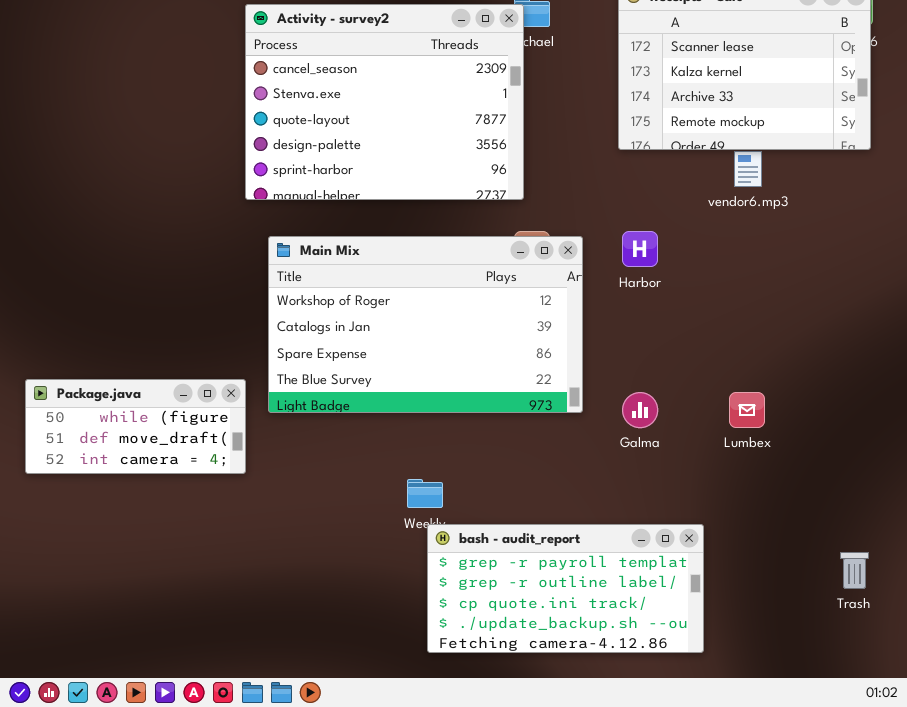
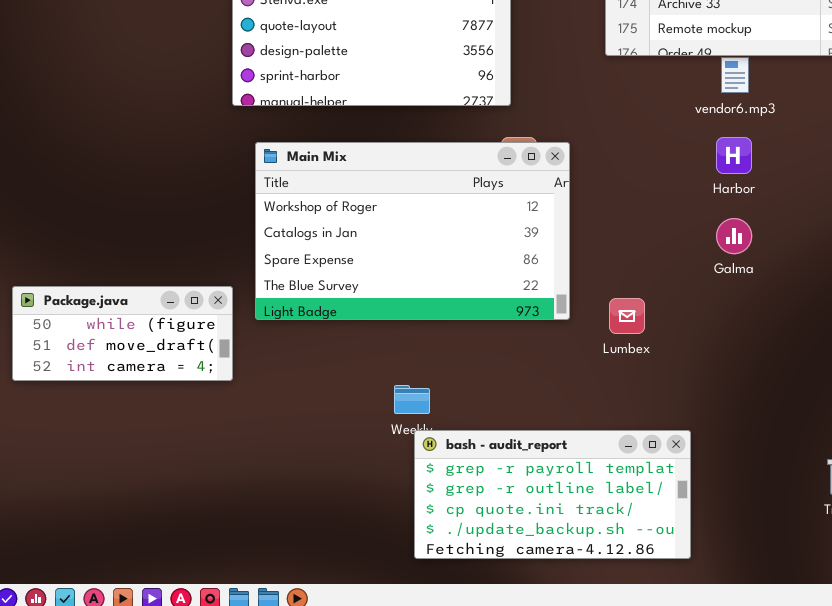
Harbor: [622,231,658,267] -> [716,137,752,174], moved
Galma: [622,392,658,428] -> [716,218,752,254], moved
Lumbex: [729,392,765,428] -> [609,298,645,334], moved

